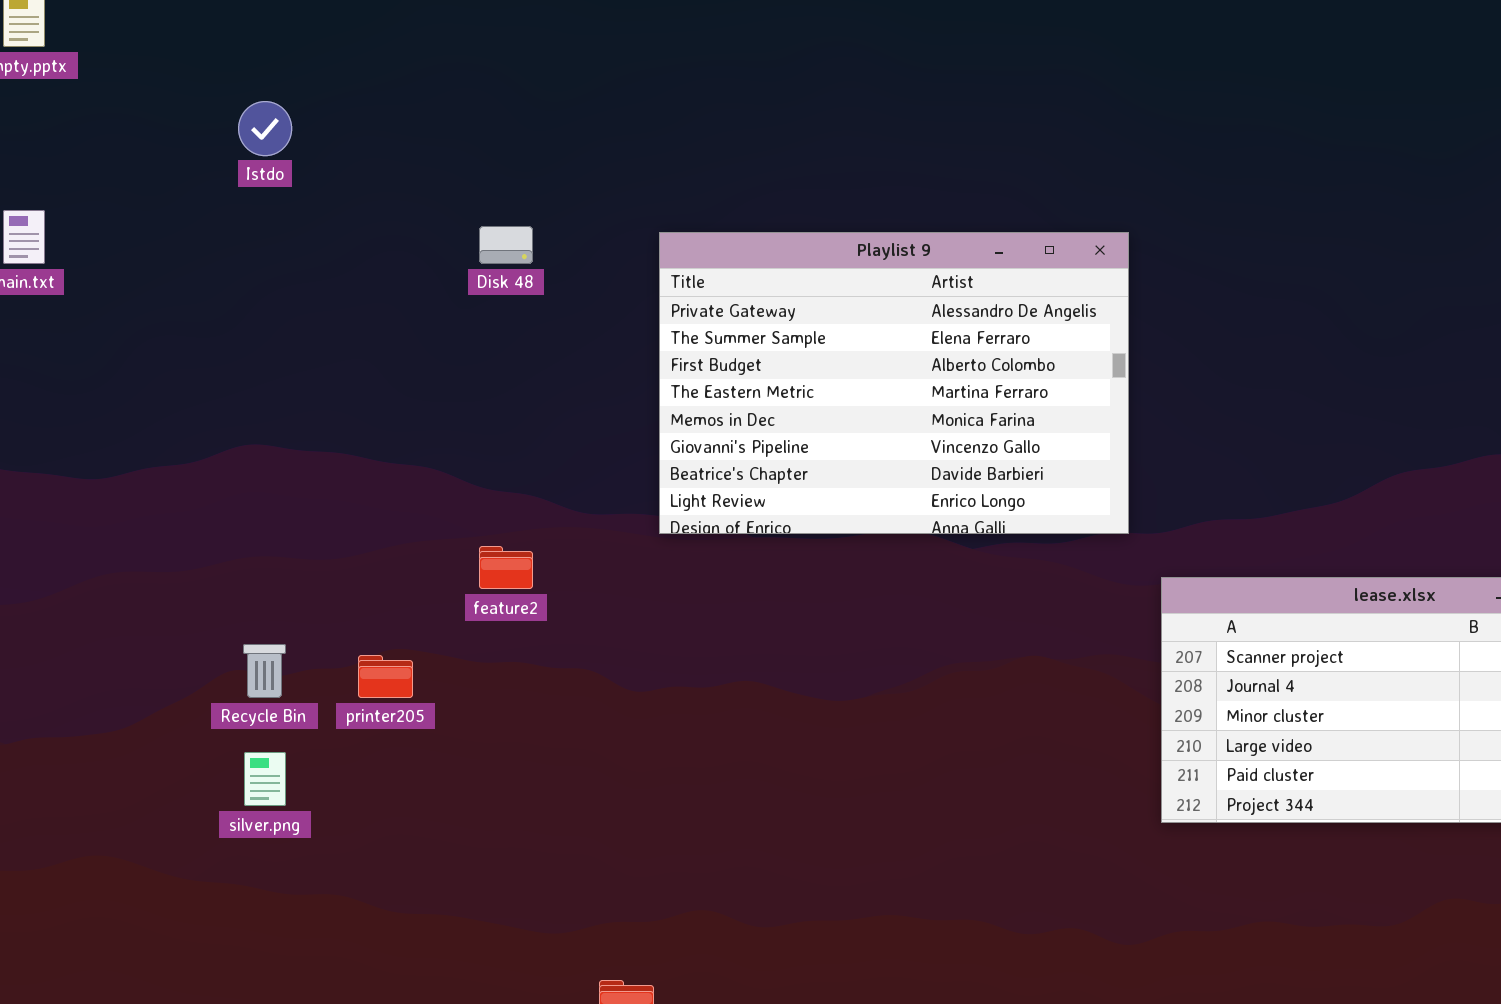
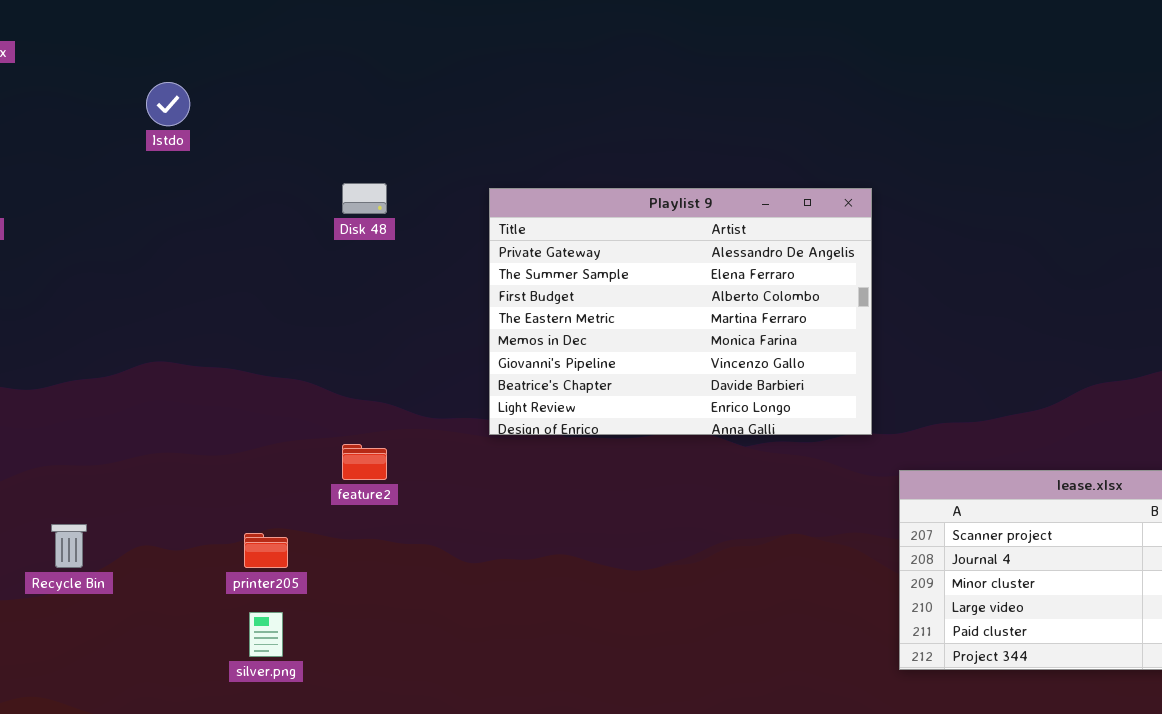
Recycle Bin: [243,644,286,698] -> [51,524,87,568], moved
silver.png: [244,752,286,806] -> [249,612,283,657], moved

